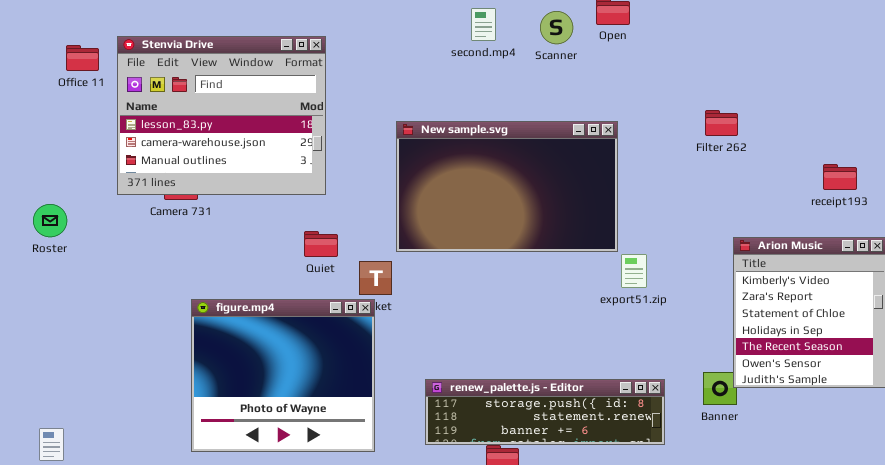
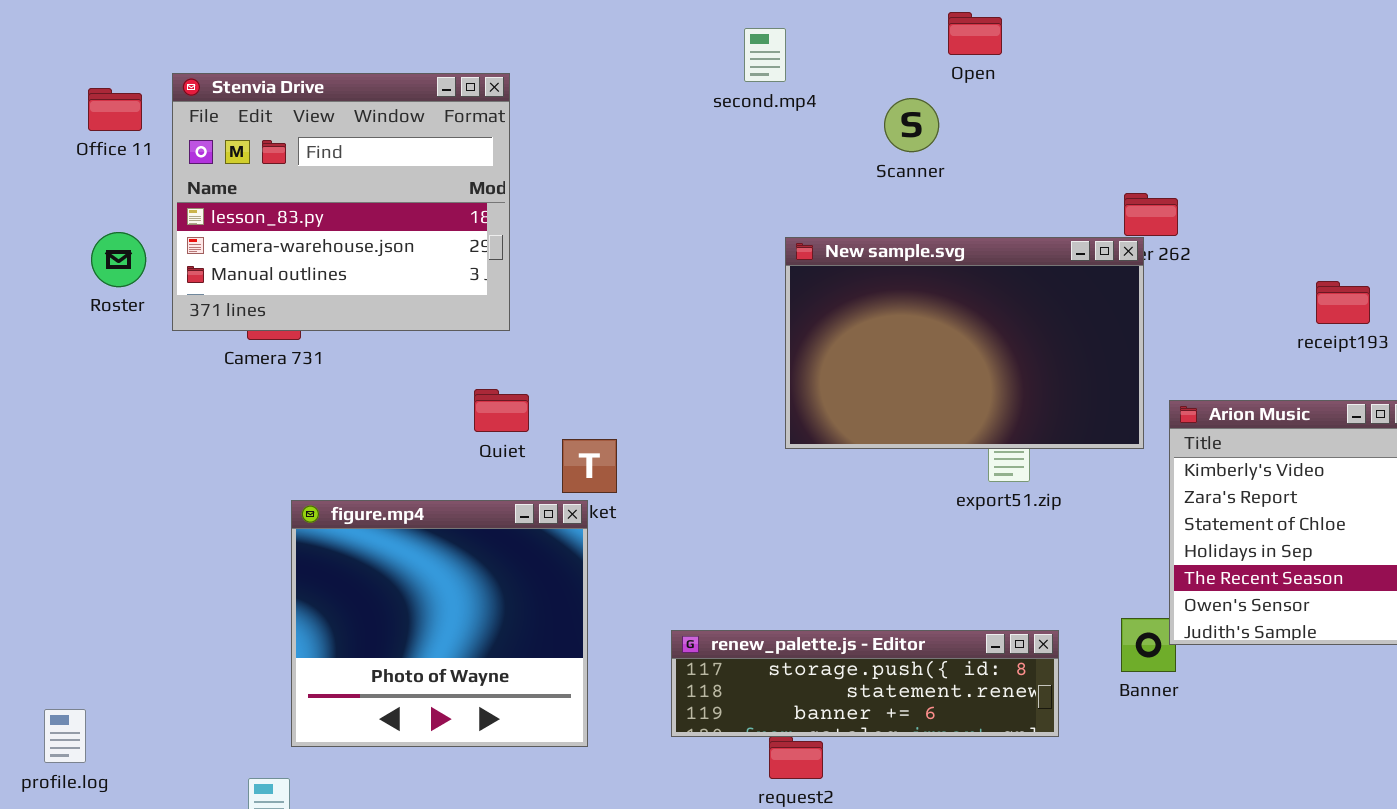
Scanner: [540,11,573,44] -> [884,98,939,152], moved
New sample.svg: [396,121,618,252] -> [785,237,1144,449], moved
Roster: [33,204,67,237] -> [91,232,146,287], moved

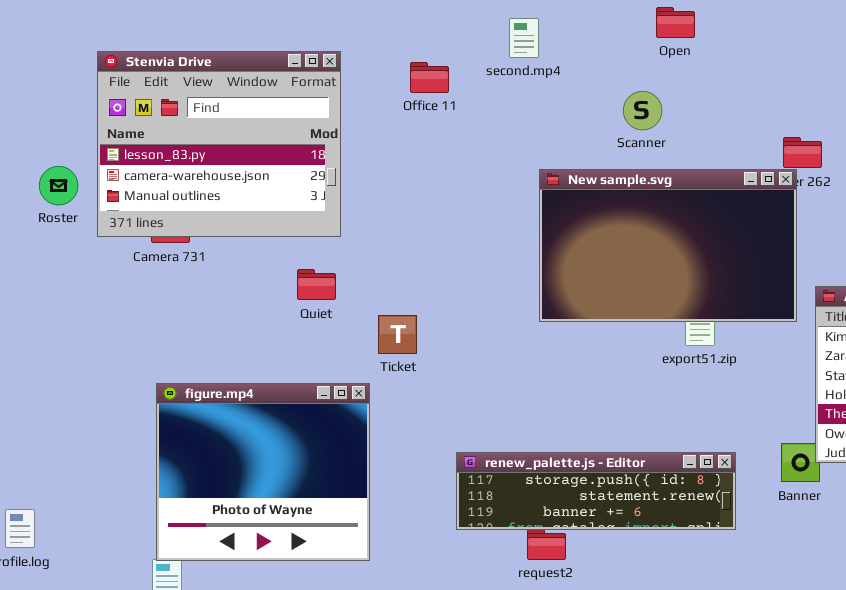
Office 11: [88,88,142,131] -> [410,62,449,93], moved
Scanner: [884,98,939,152] -> [623,91,662,130], moved
Quiet: [474,389,529,432] -> [297,269,336,300], moved
figure.mp4: [291,500,588,747] -> [156,383,370,561], moved

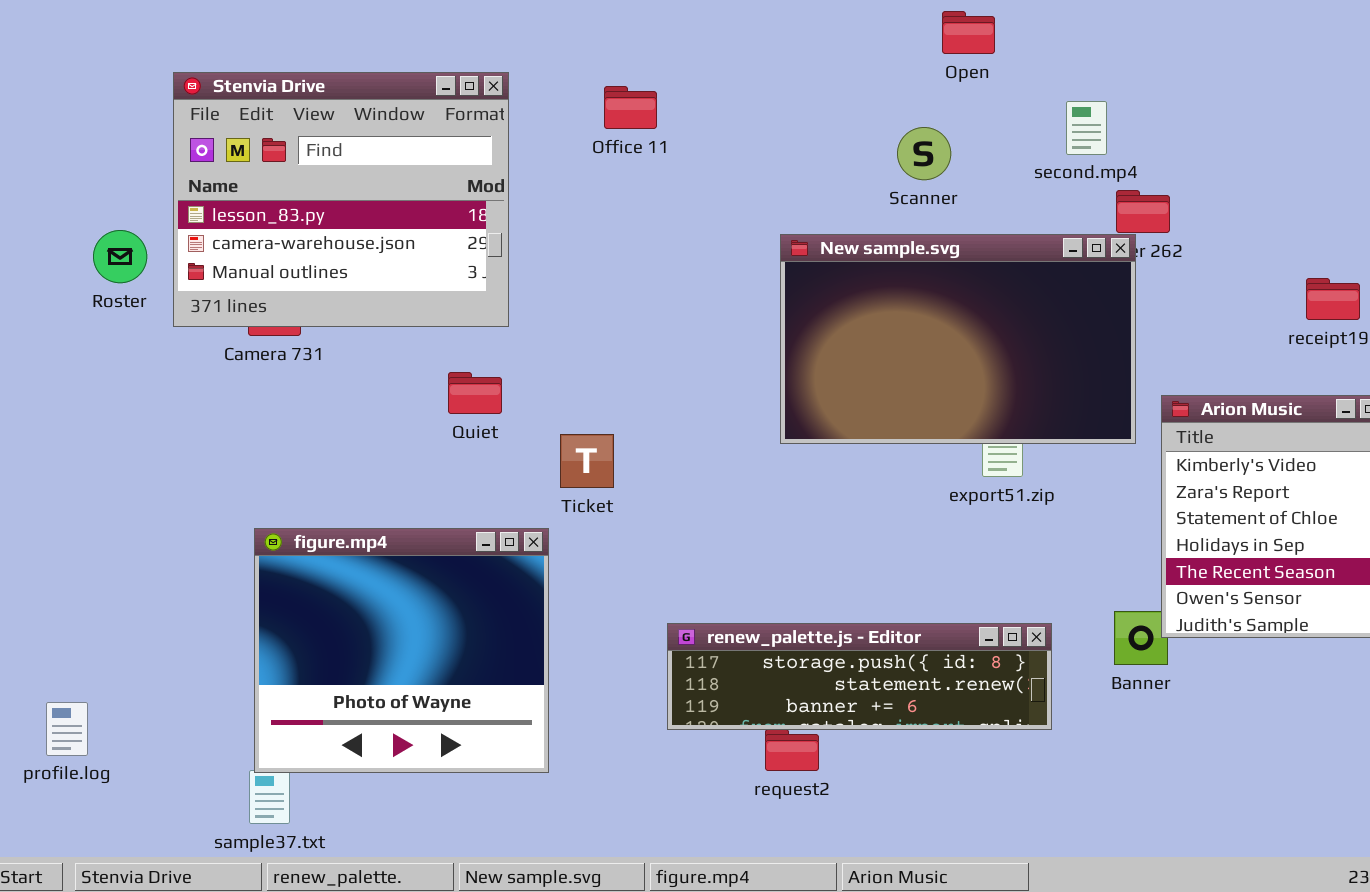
second.mp4: [509,18,539,58] -> [1066,101,1107,155], moved

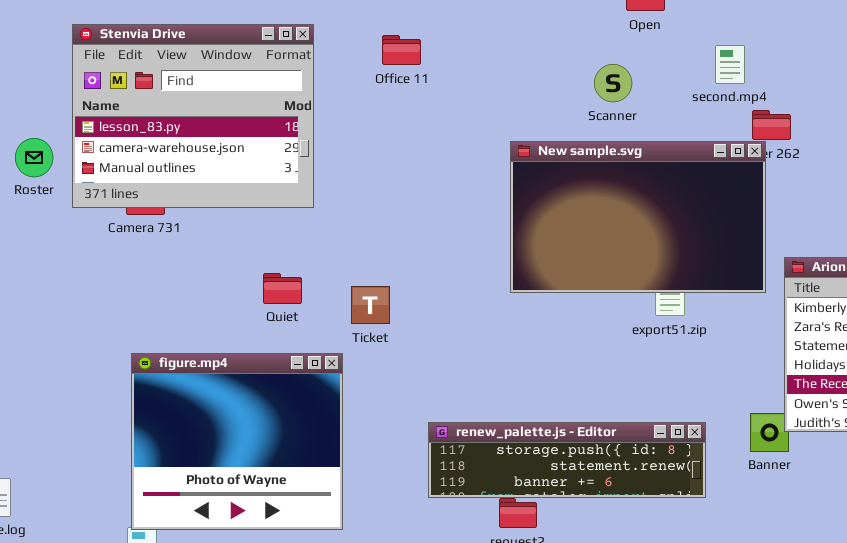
Quiet: [448,372,502,414] -> [263,273,302,304], moved

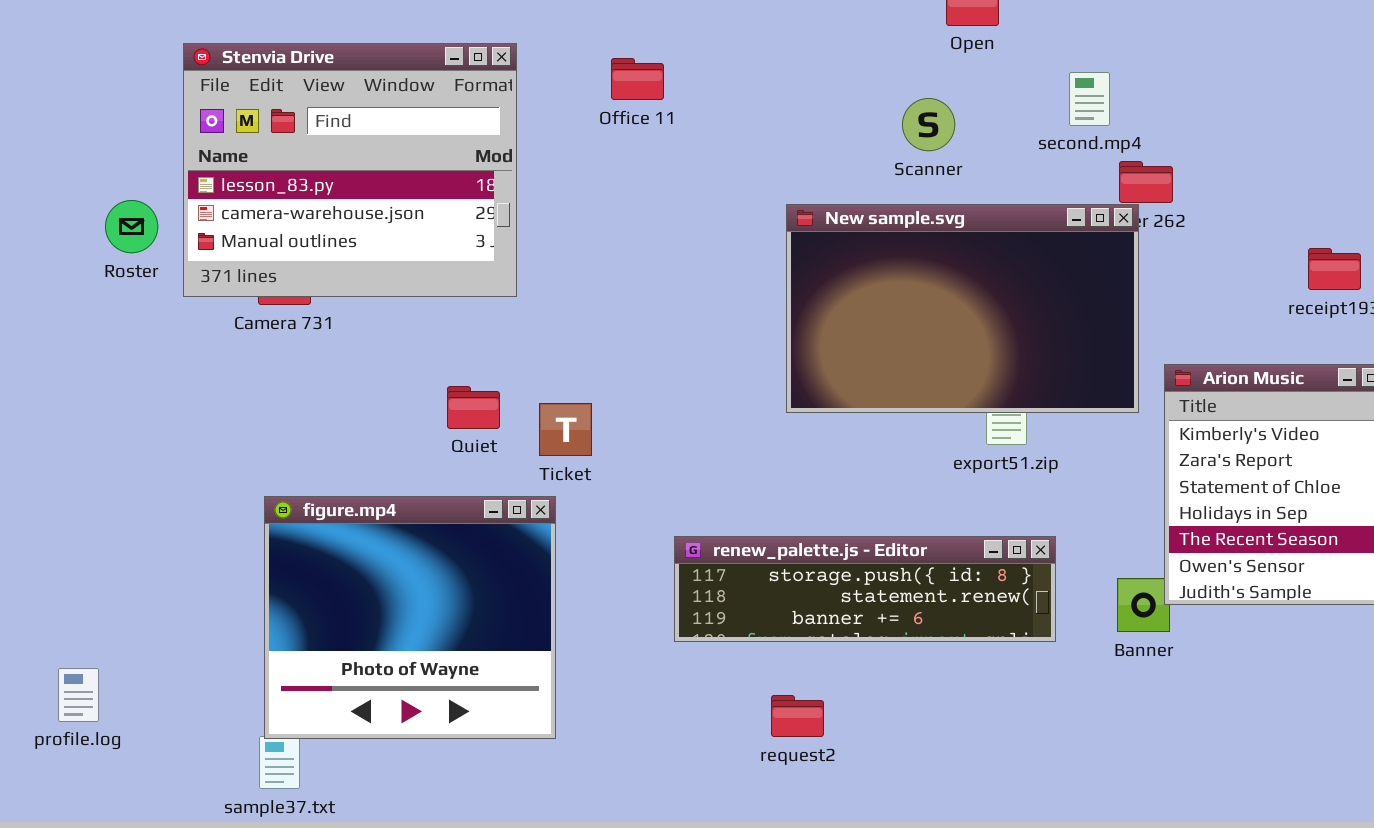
Ticket: [351,286,390,324] -> [539,403,592,456], moved
renew_palette.js - Editor: [428,422,706,498] -> [674,536,1056,642], moved

